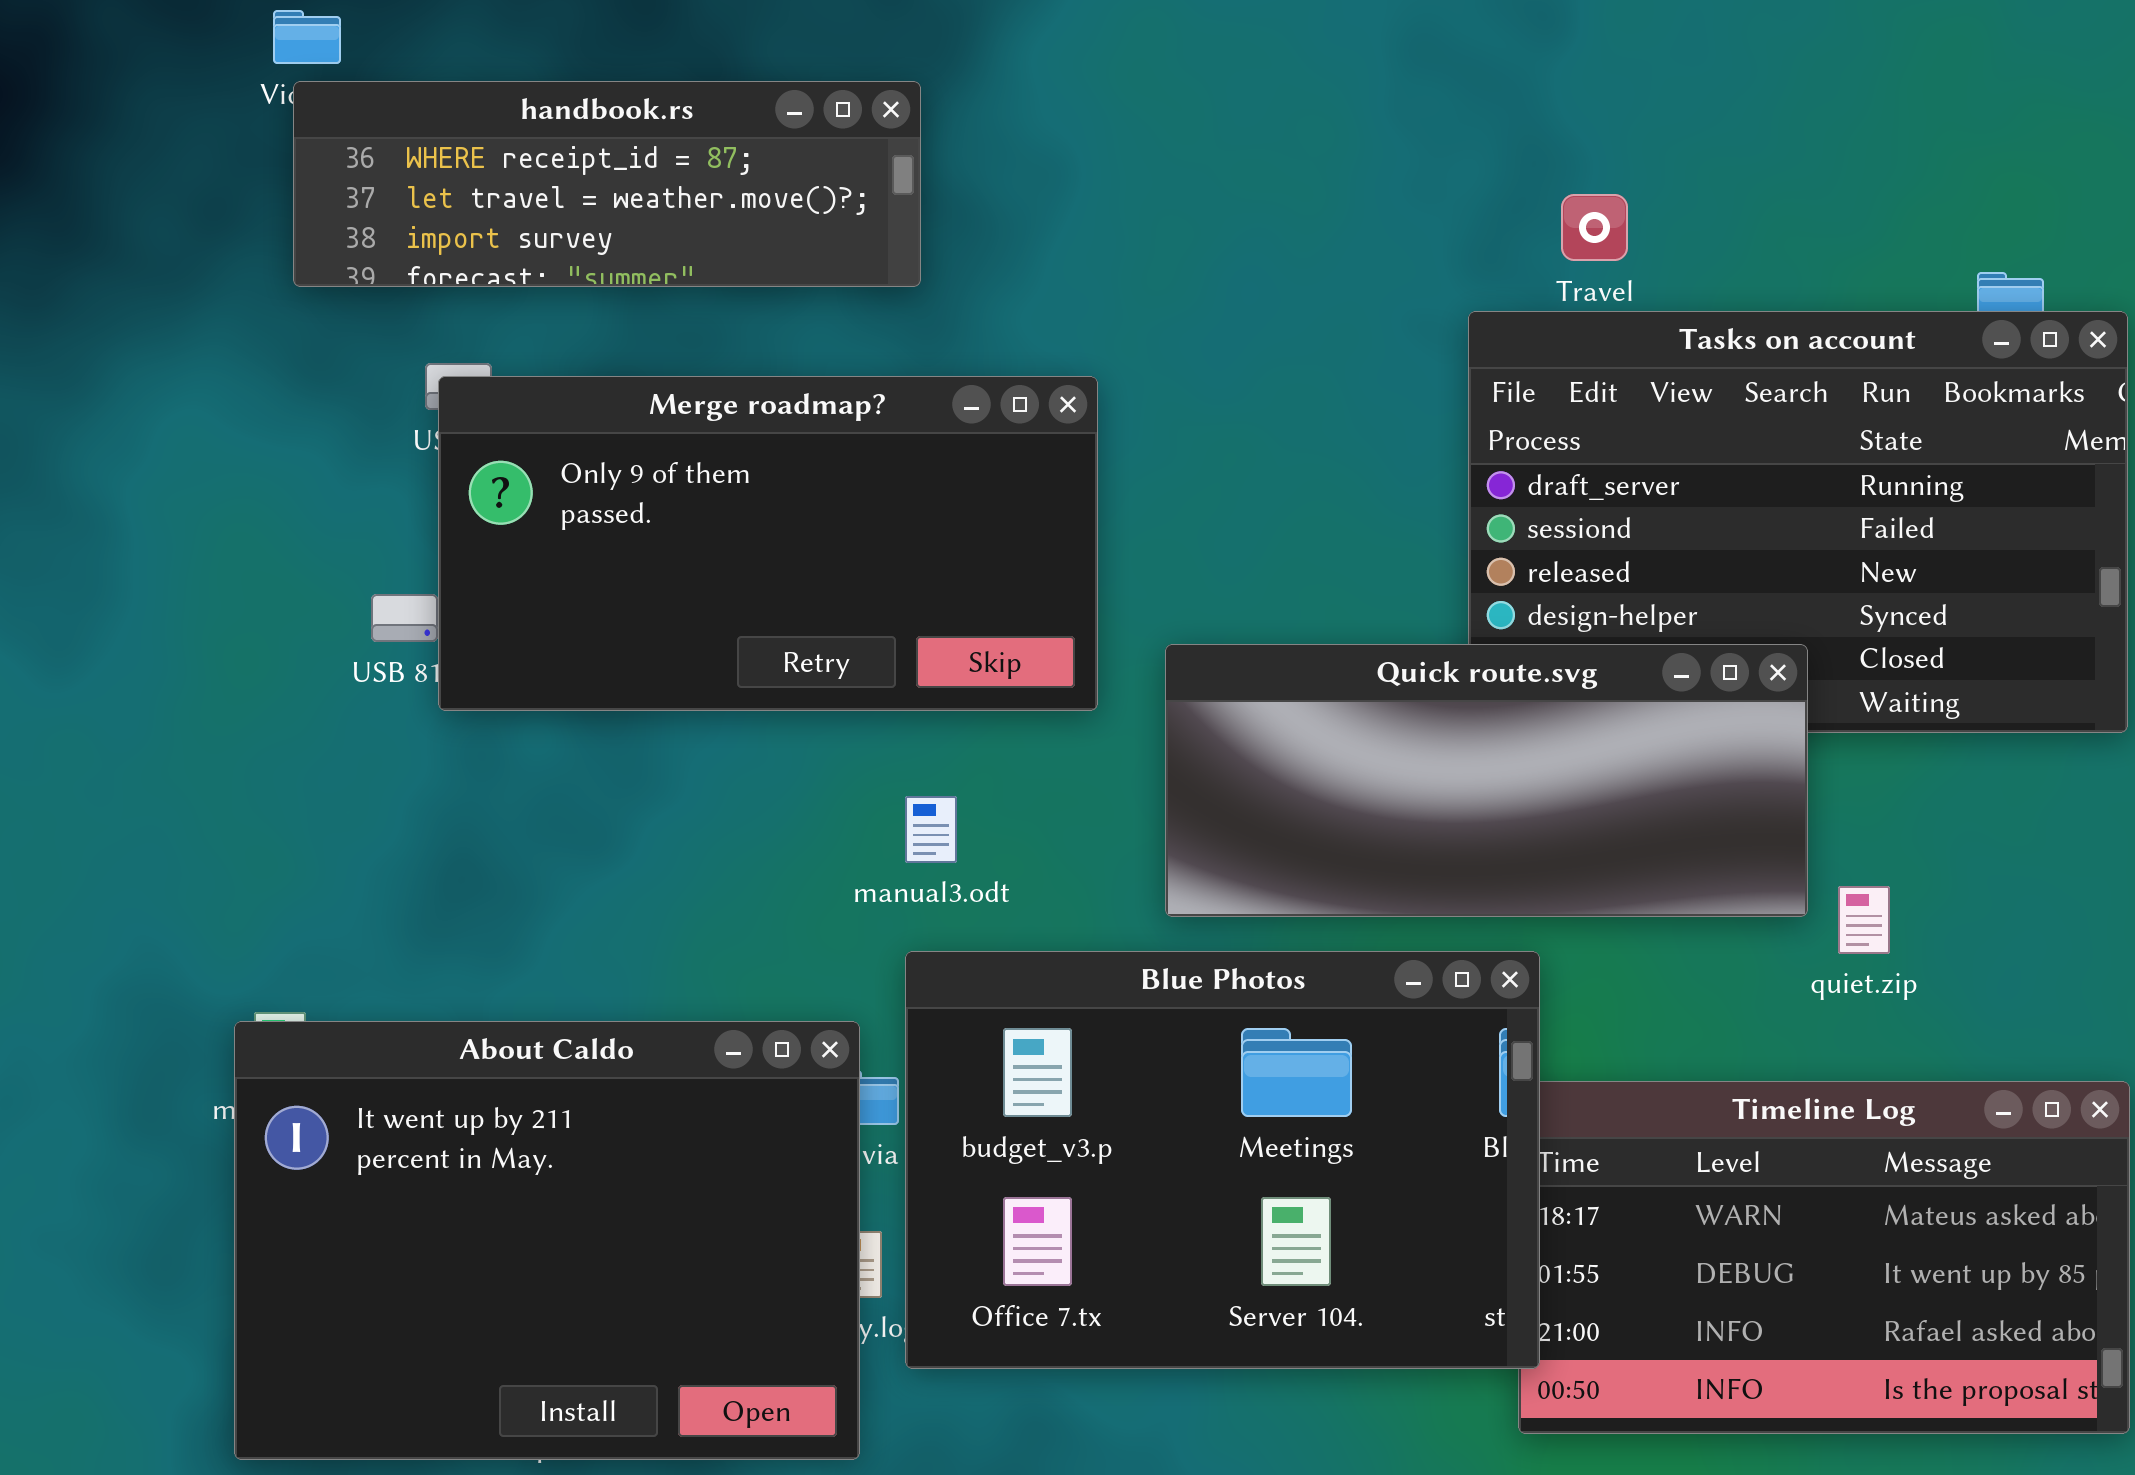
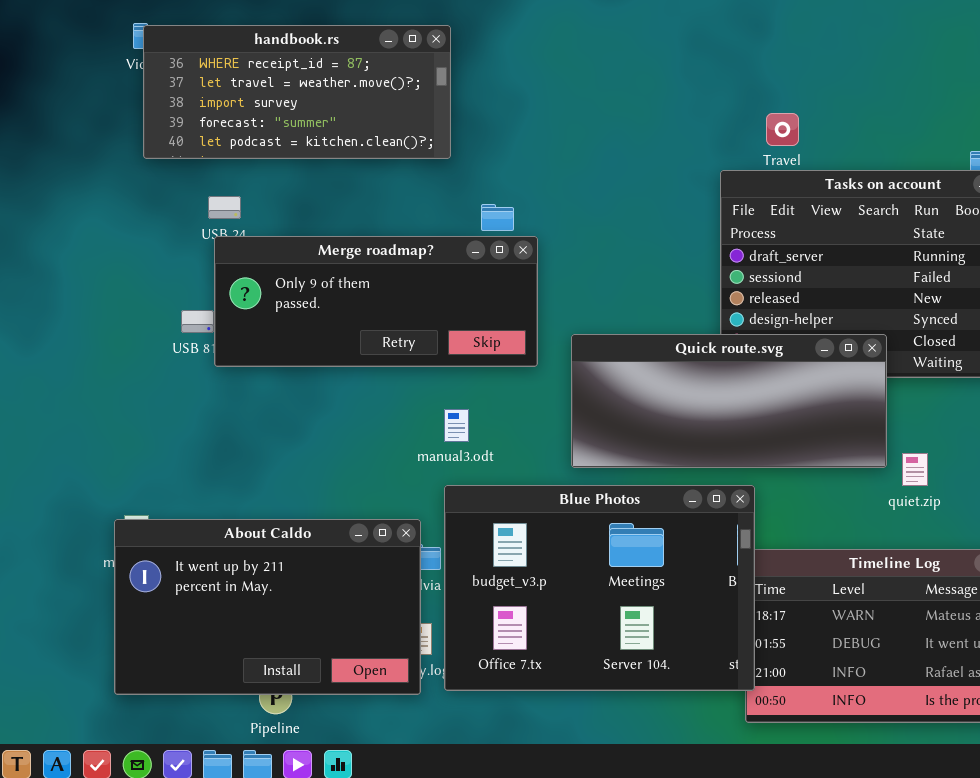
handbook.rs: [293,81,921,287] -> [143,25,451,159], resized
Merge roadmap?: [438,376,1098,711] -> [214,236,538,367], resized
About Caldo: [234,1021,860,1460] -> [114,519,421,695], resized

